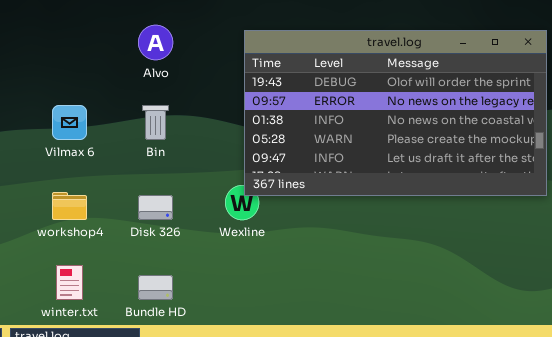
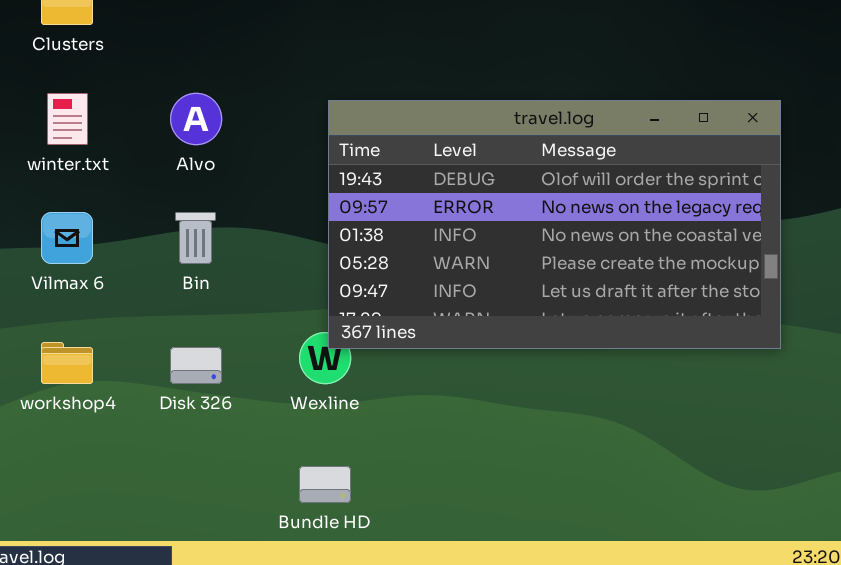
winter.txt: [56,265,83,300] -> [47,93,88,145], moved
Bundle HD: [138,275,173,300] -> [299,466,351,503], moved

